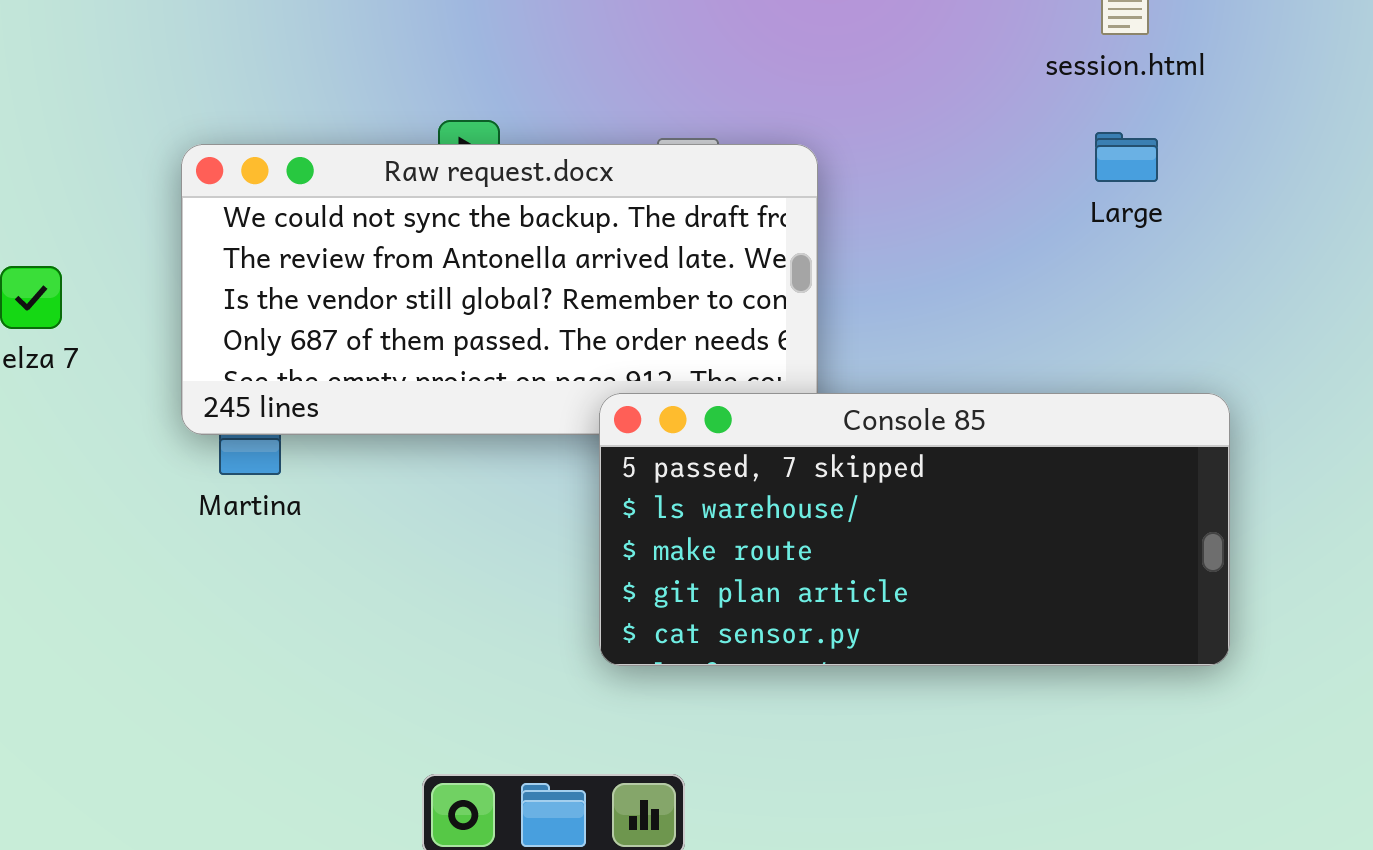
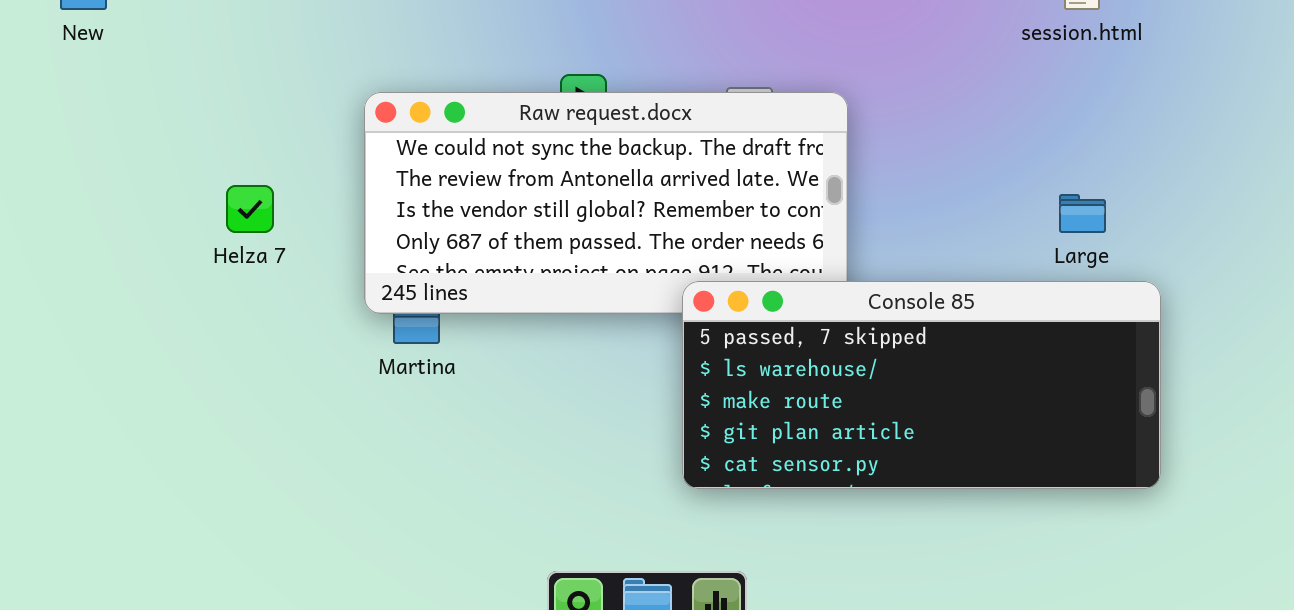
Large: [1095,132,1158,182] -> [1059,194,1106,233], moved

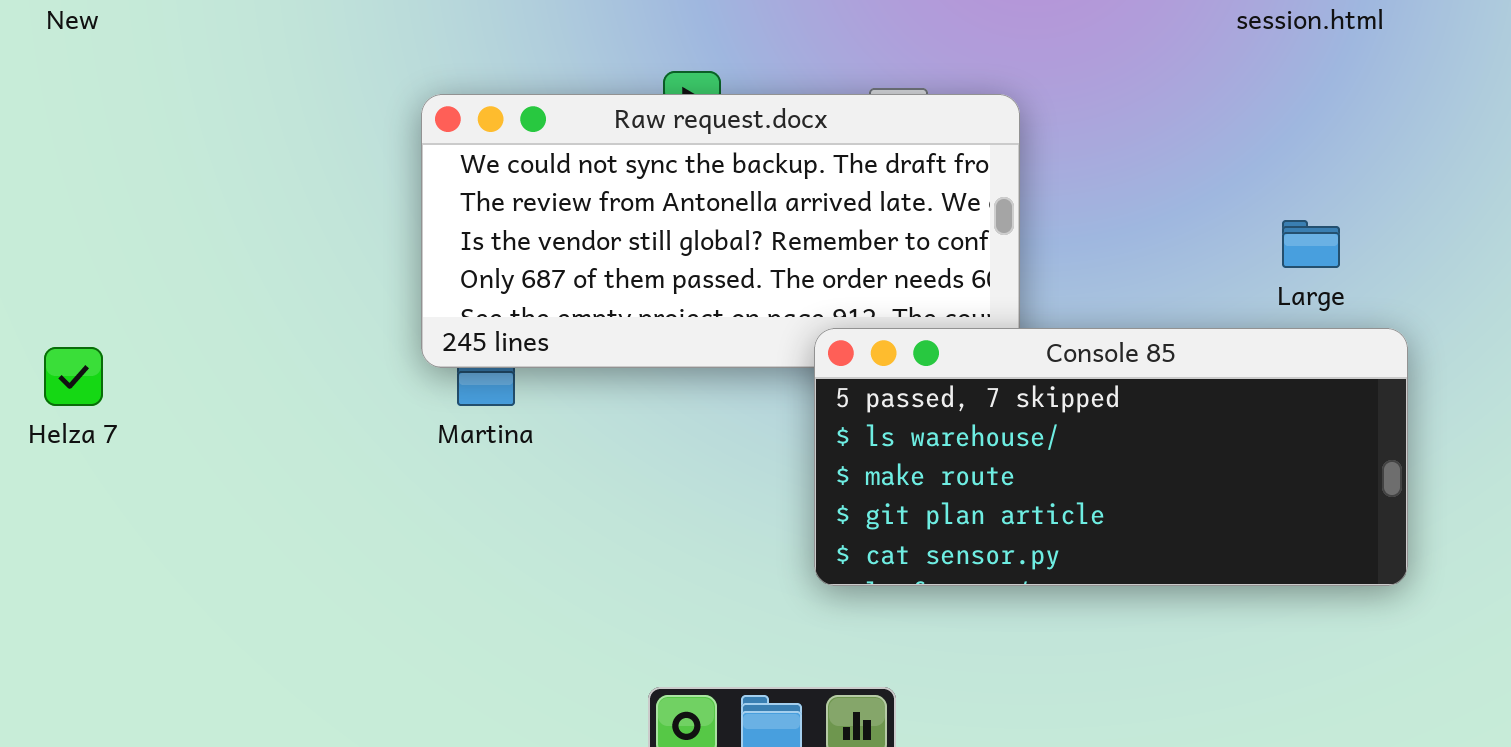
Helza 7: [226,185,274,233] -> [44,347,103,406], moved

